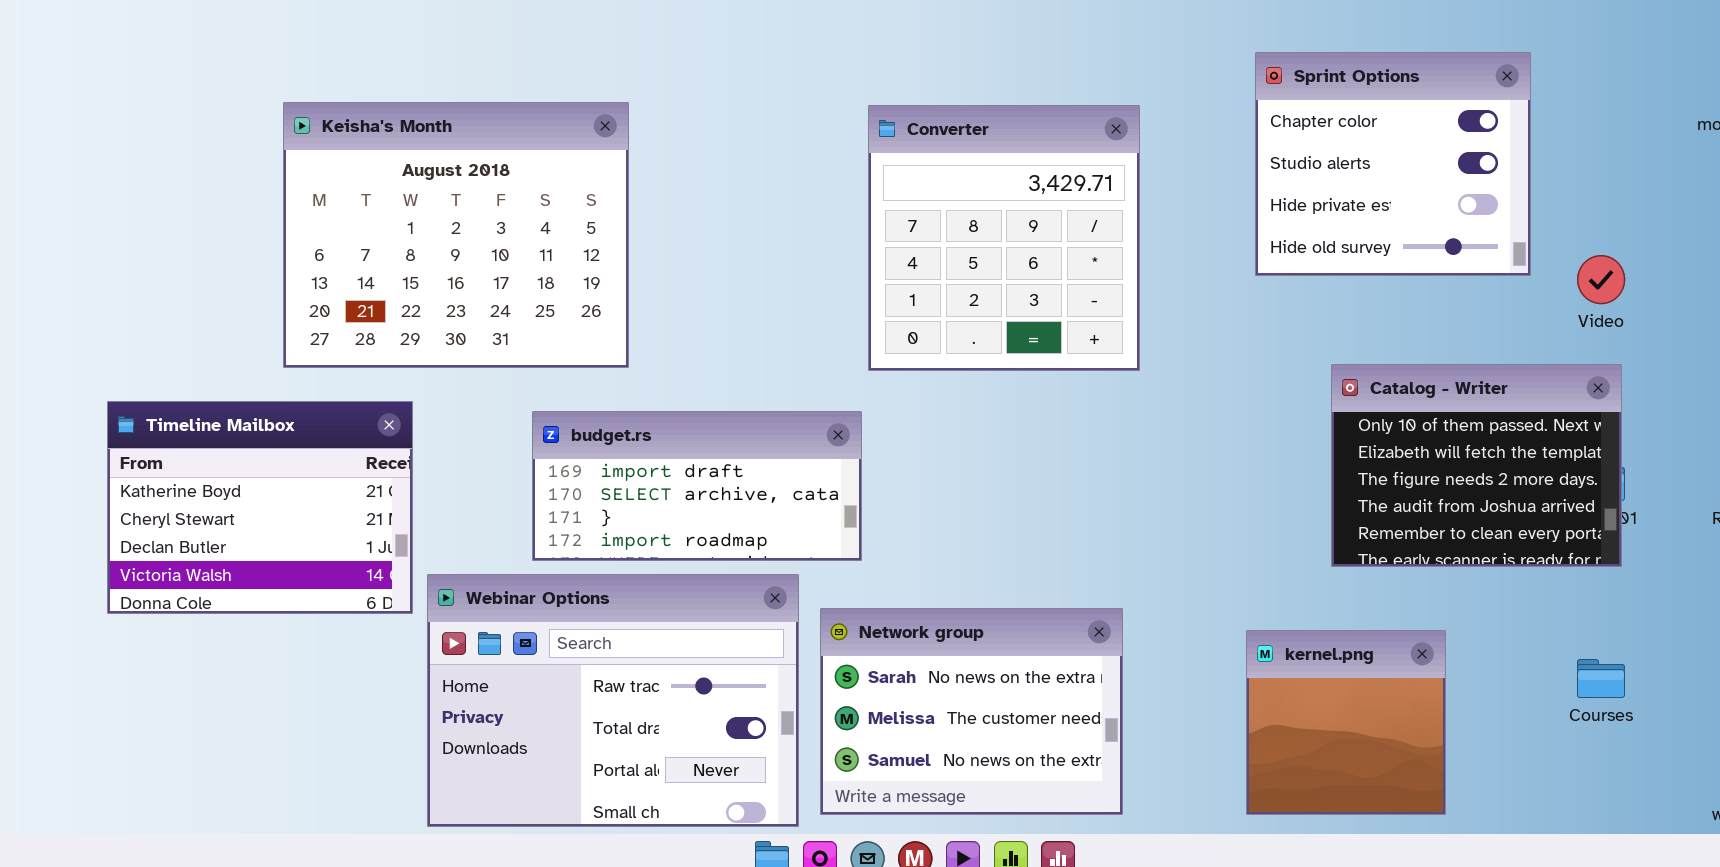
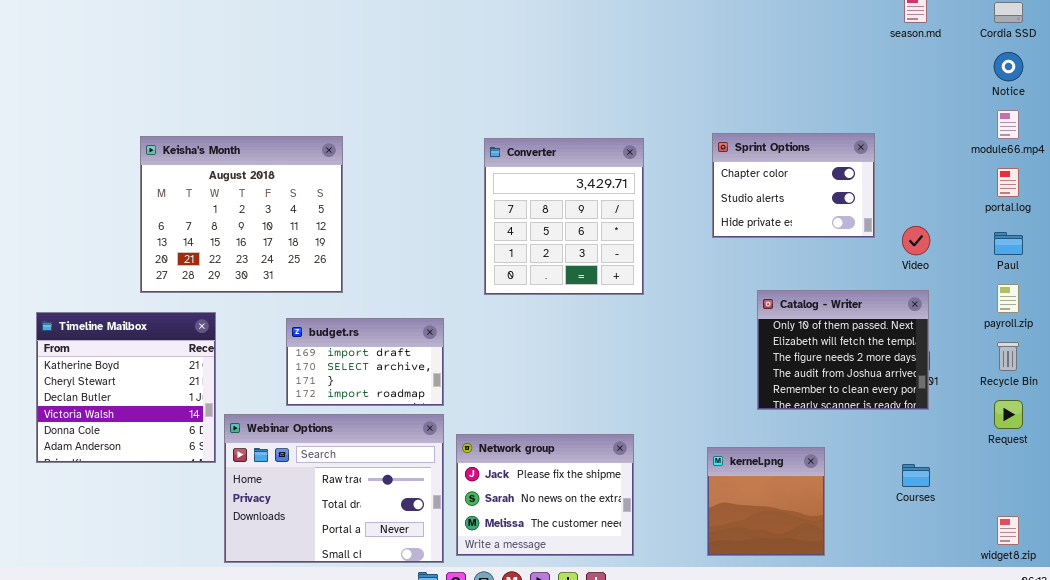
Sprint Options: [1255,52,1531,276] -> [712,133,875,238], resized
Timeline Mailbox: [107,401,413,614] -> [36,312,216,463], resized
budget.rs: [532,411,862,561] -> [286,318,444,406], resized
Network group: [820,608,1123,815] -> [456,434,634,556], scrolled up 1 row

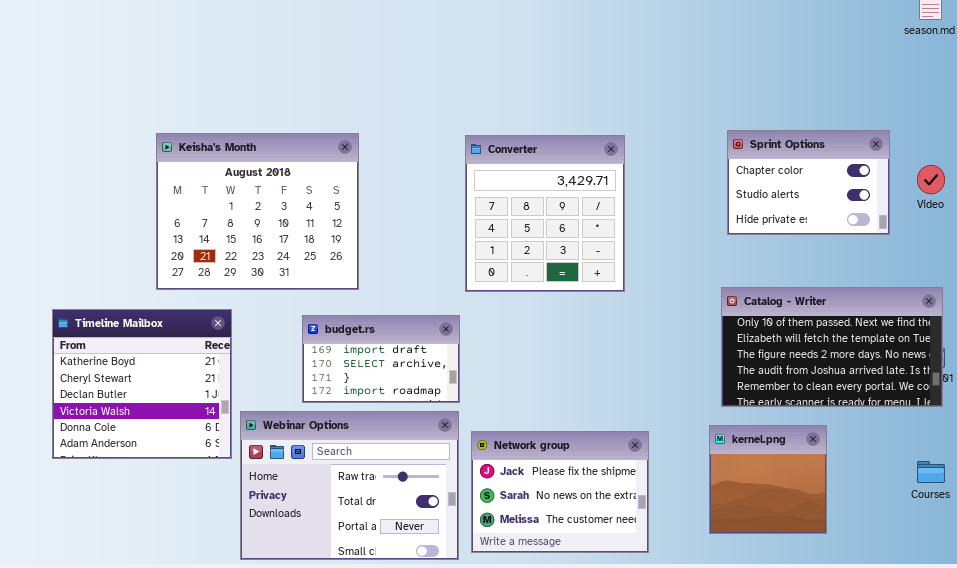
Converter: [484,138,644,295] -> [465,135,625,292], moved
Video: [902,226,930,255] -> [917,165,945,194], moved
Catalog - Writer: [757,290,929,410] -> [721,287,943,407], resized
kernel.png: [707,447,825,556] -> [709,425,827,534], moved

